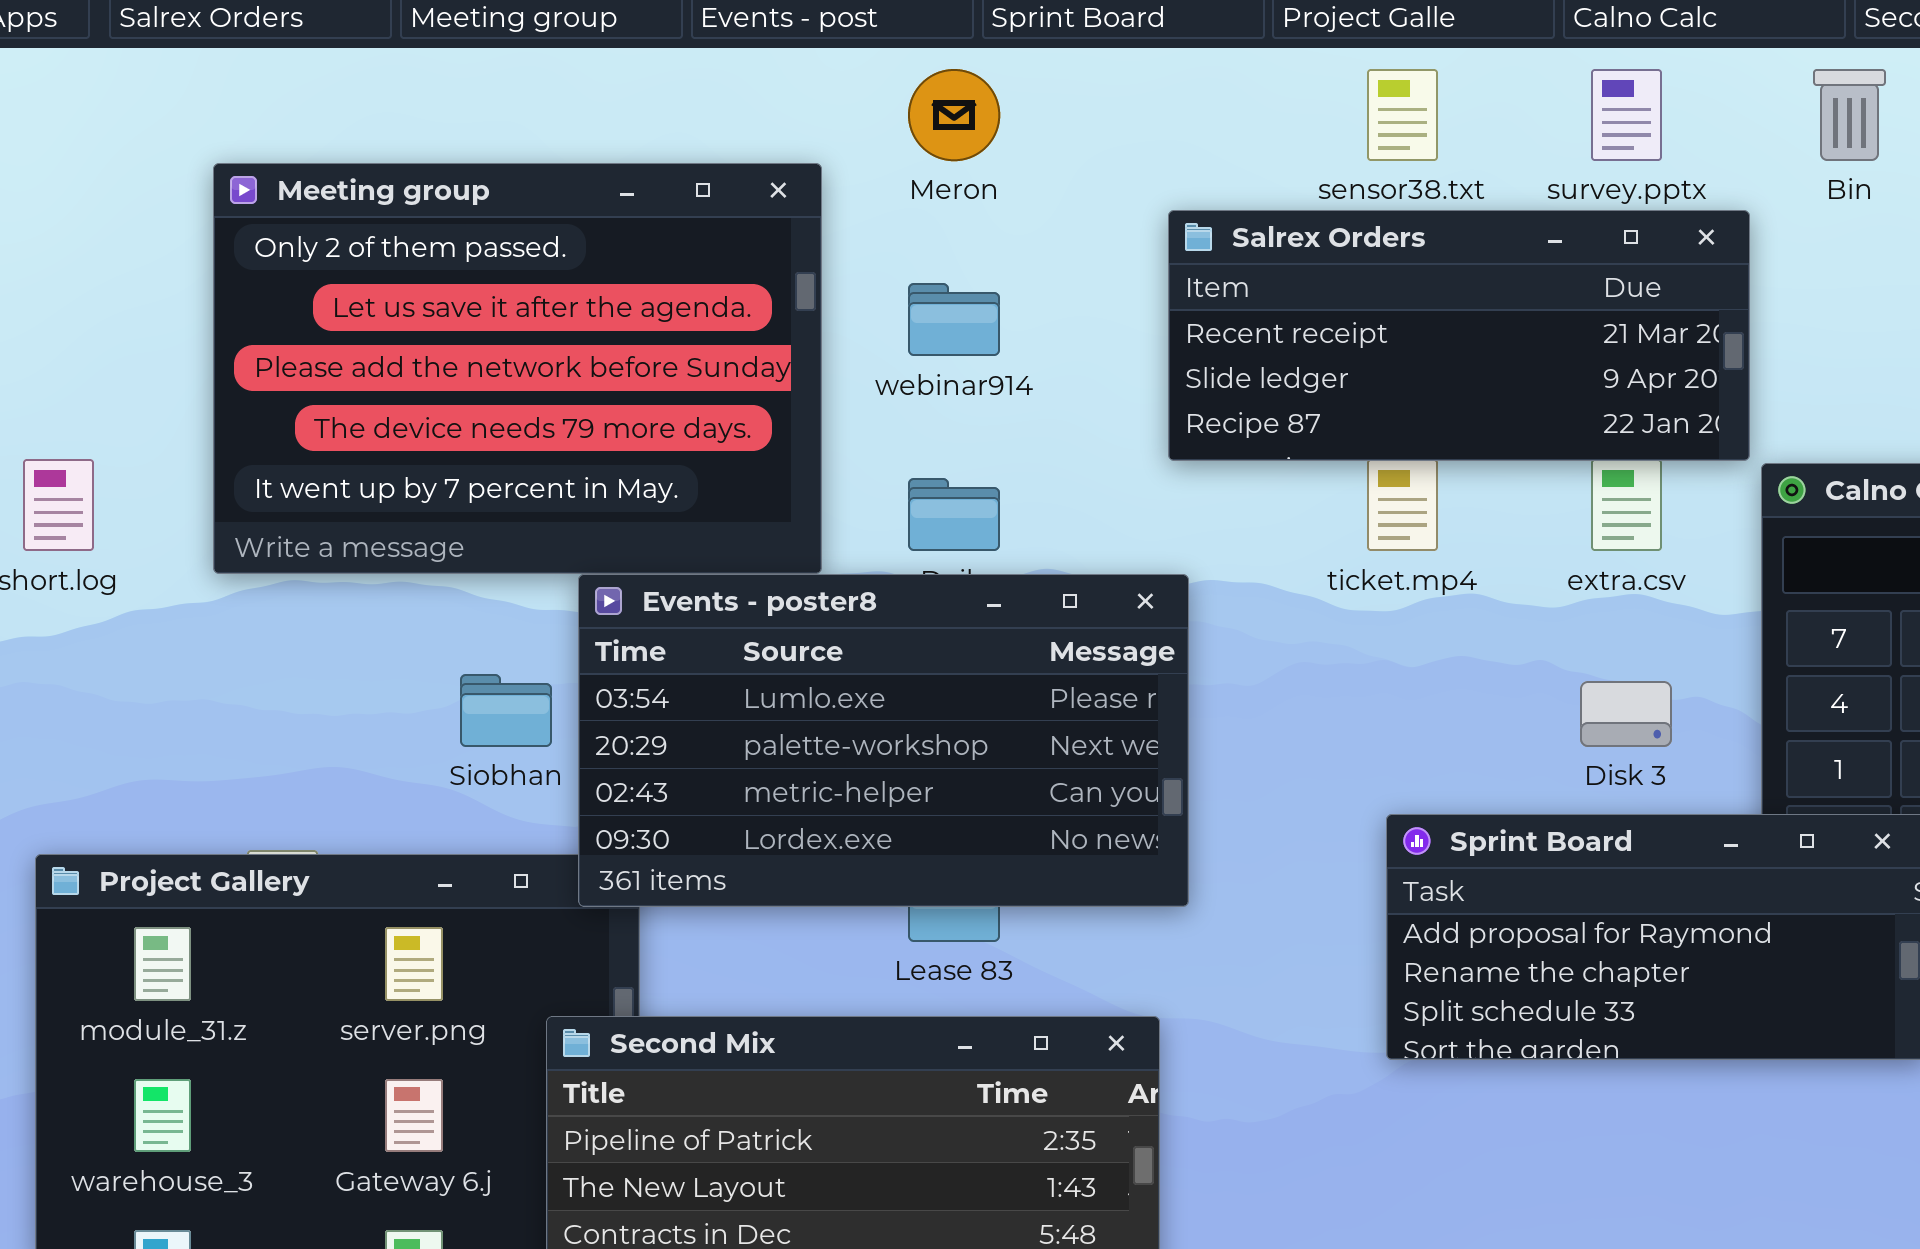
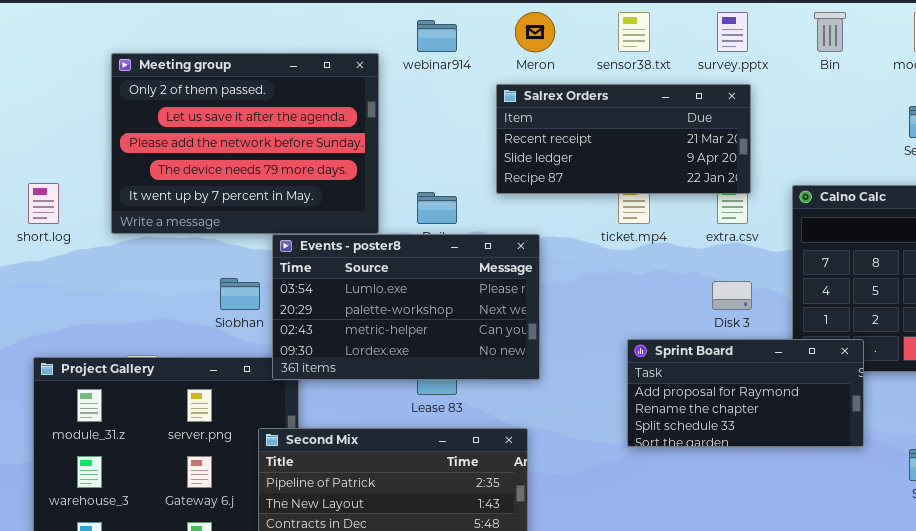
Meron: [908,69,1000,161] -> [515,12,555,52], moved
Salrex Orders: [1168,210,1750,461] -> [496,84,751,194], moved
webinar914: [908,283,1000,356] -> [417,20,457,52], moved

